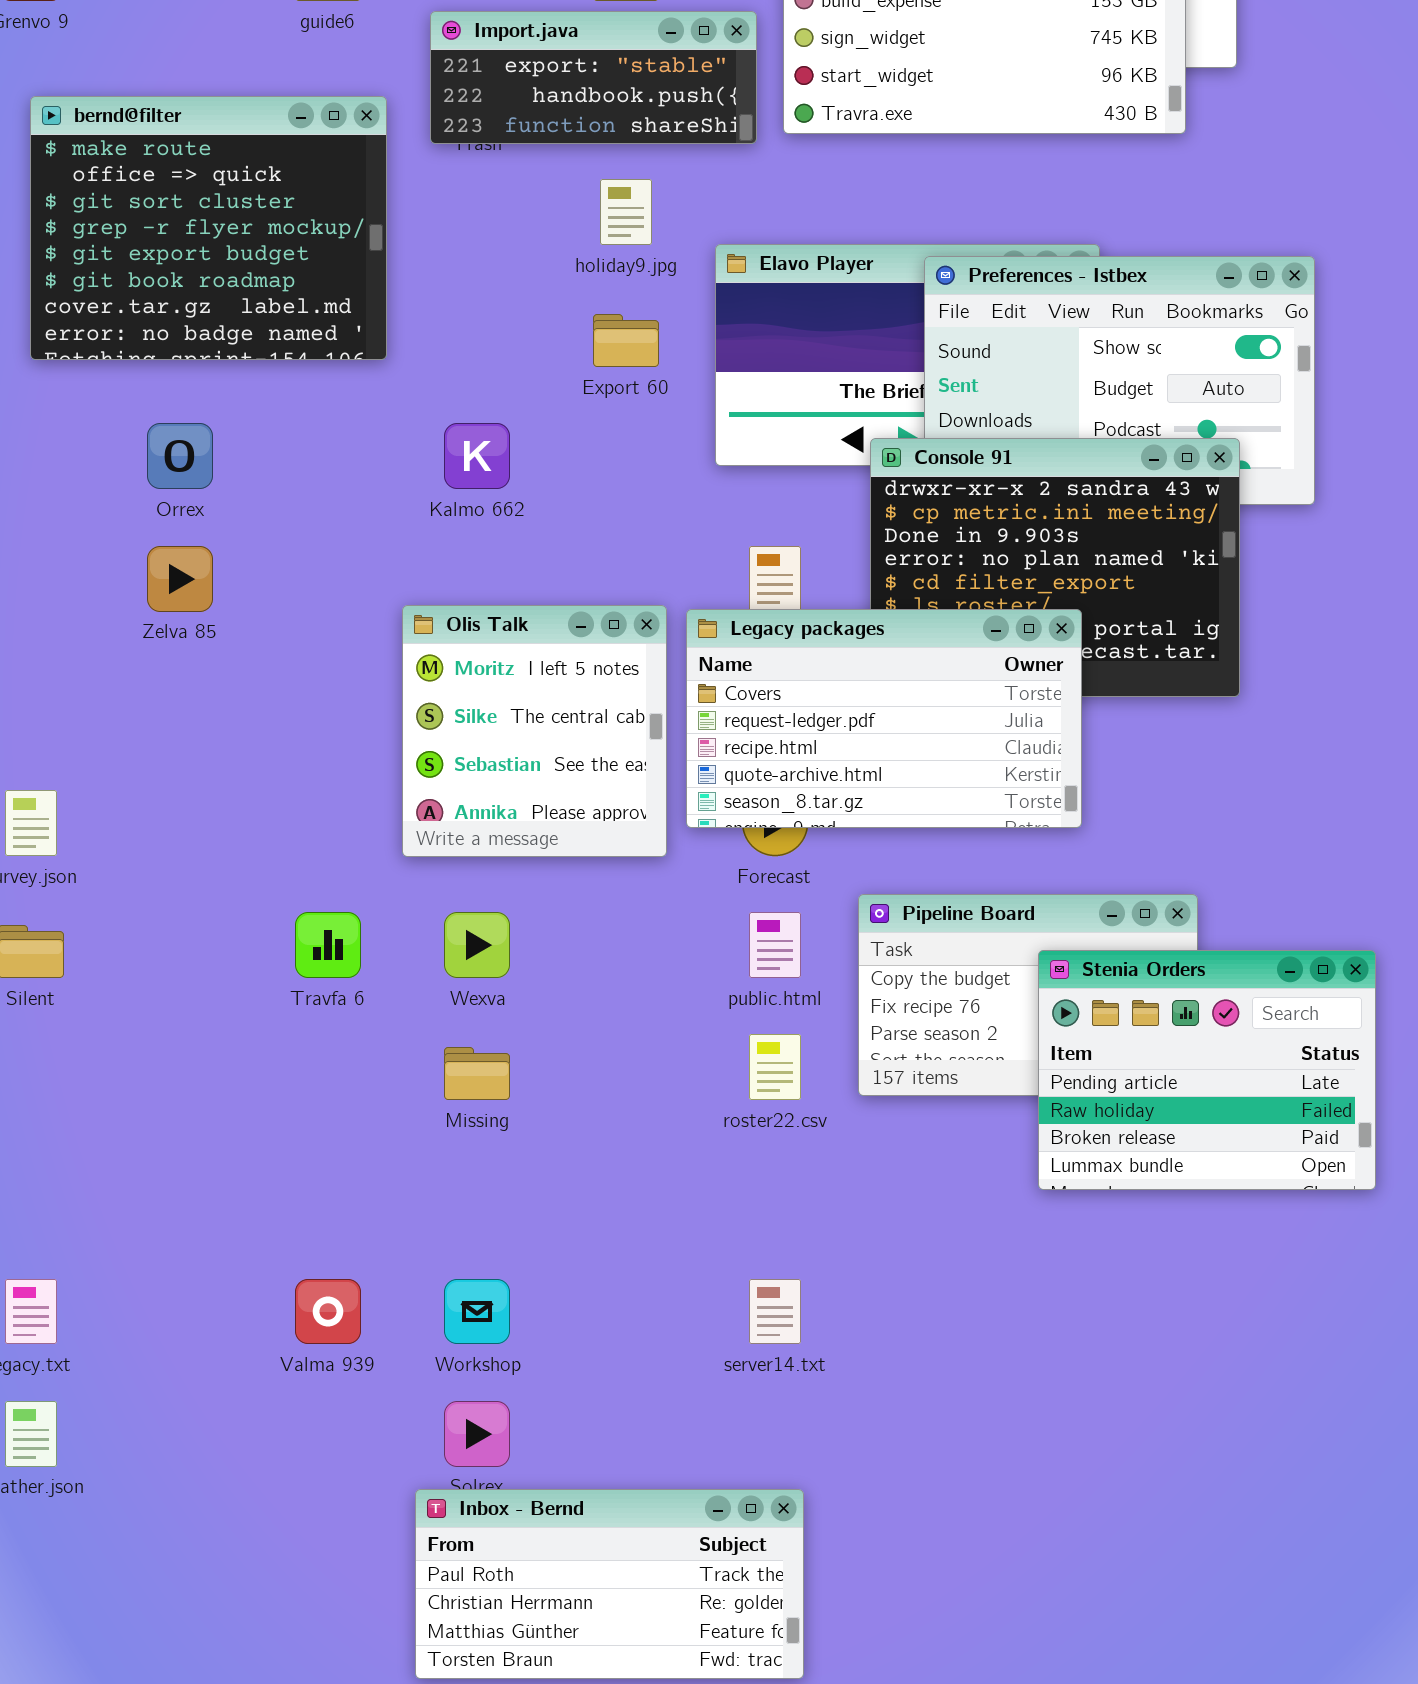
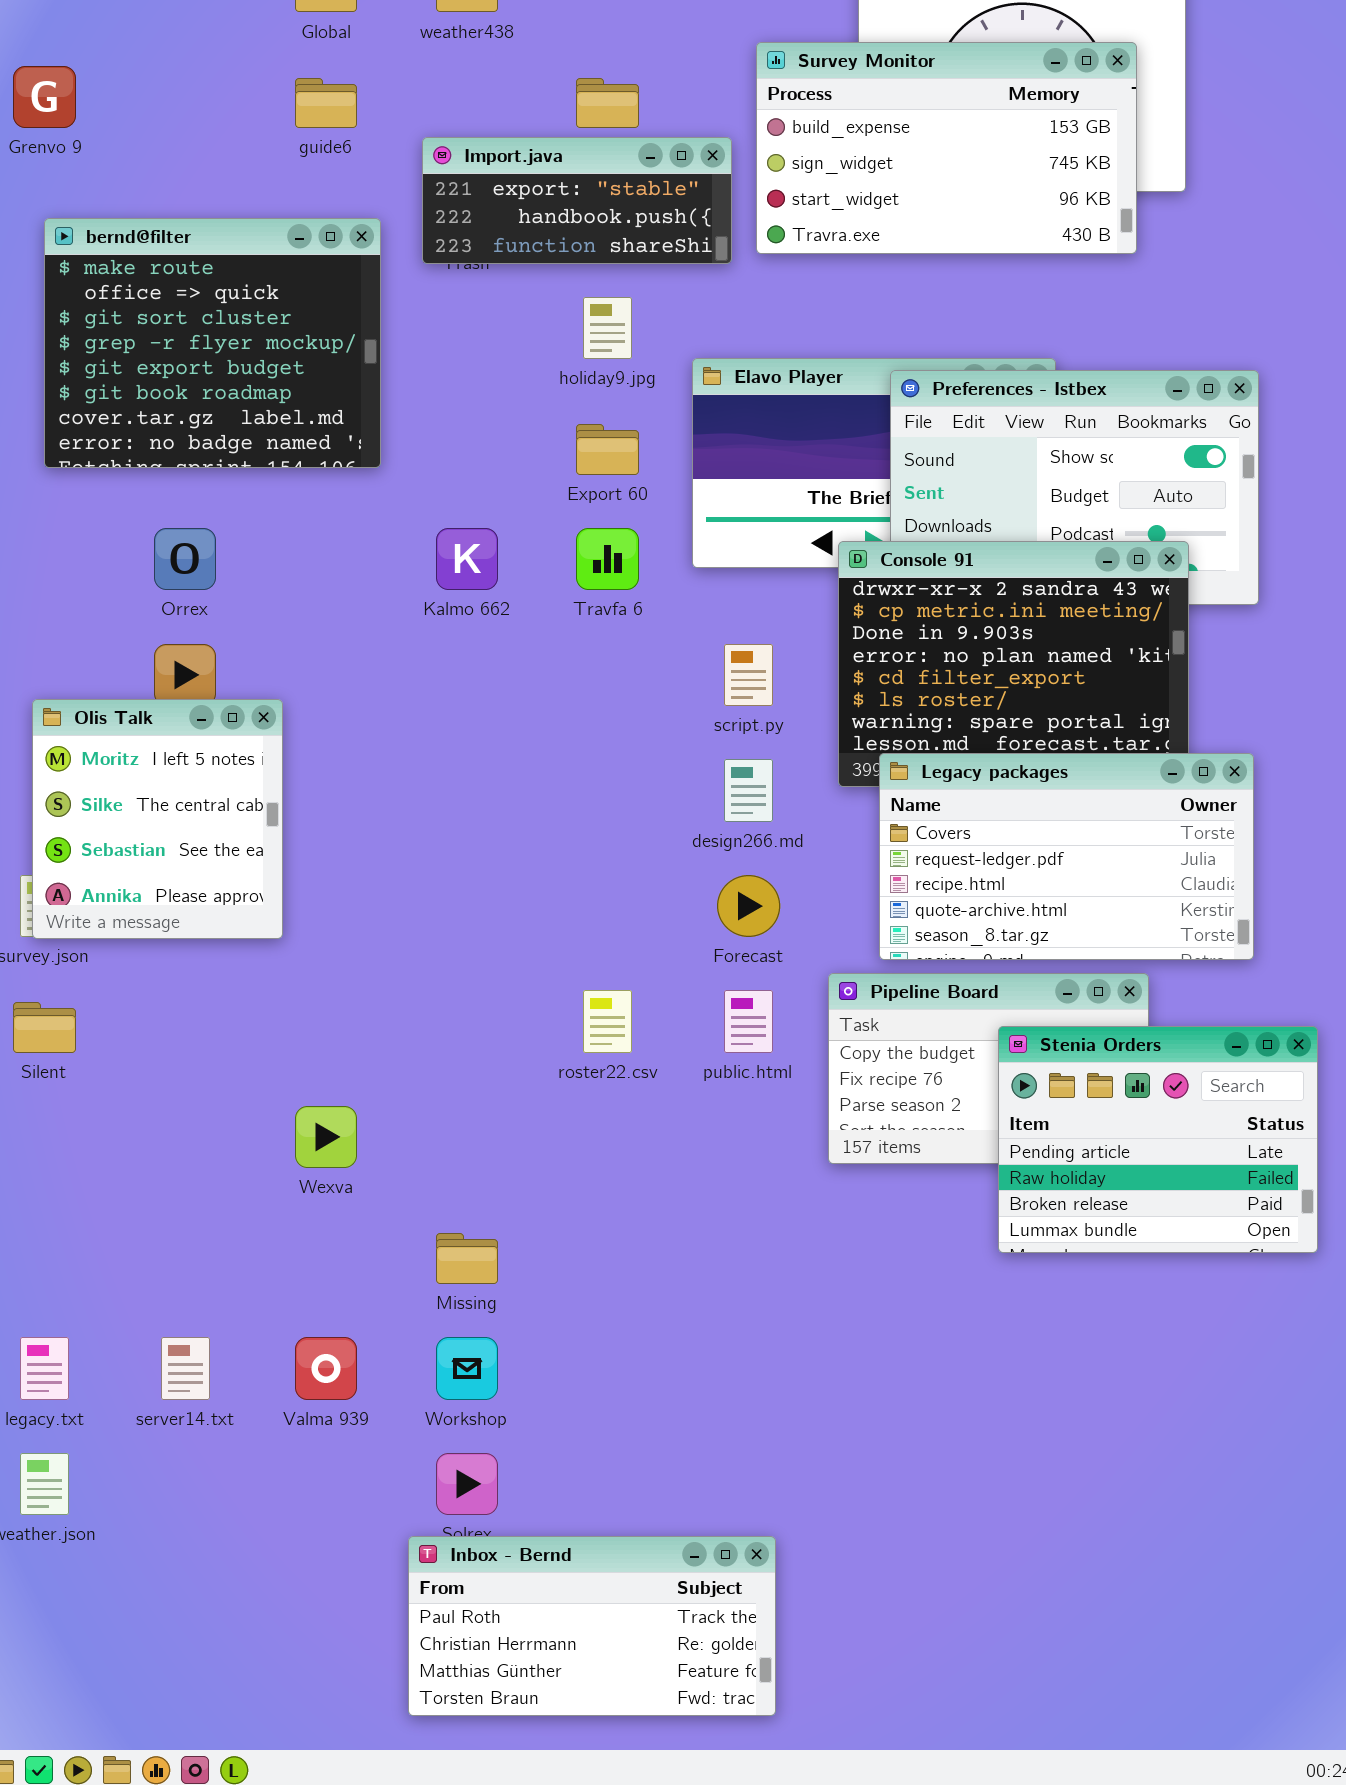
Olis Talk: [402,605,667,857] -> [32,699,283,939], moved
Legacy packages: [686,609,1082,828] -> [879,753,1254,960], moved
Travfa 6: [295,912,361,978] -> [576,528,639,590], moved
Wexva: [444,912,510,978] -> [295,1106,357,1168], moved
roster22.csv: [749,1034,801,1100] -> [583,990,632,1053], moved
Missing: [444,1047,510,1100] -> [436,1233,498,1284], moved
server14.txt: [749,1279,801,1344] -> [161,1337,210,1400], moved

